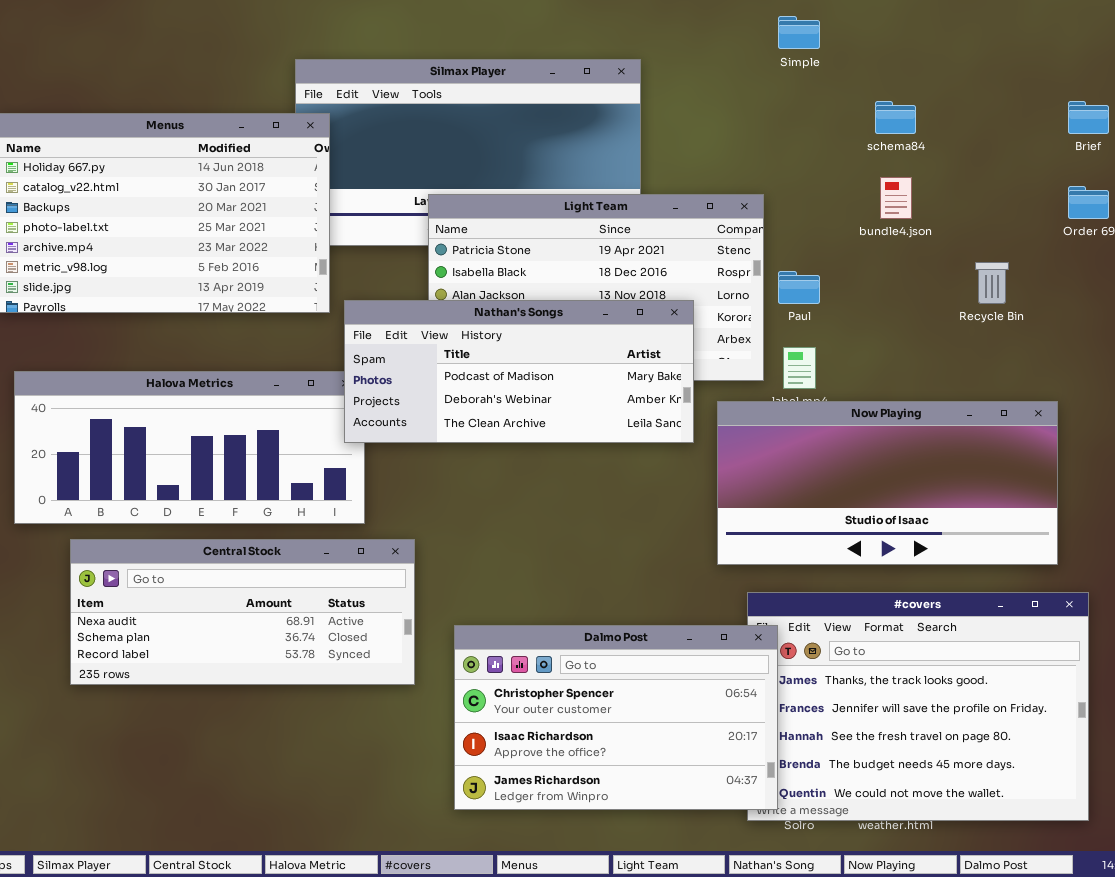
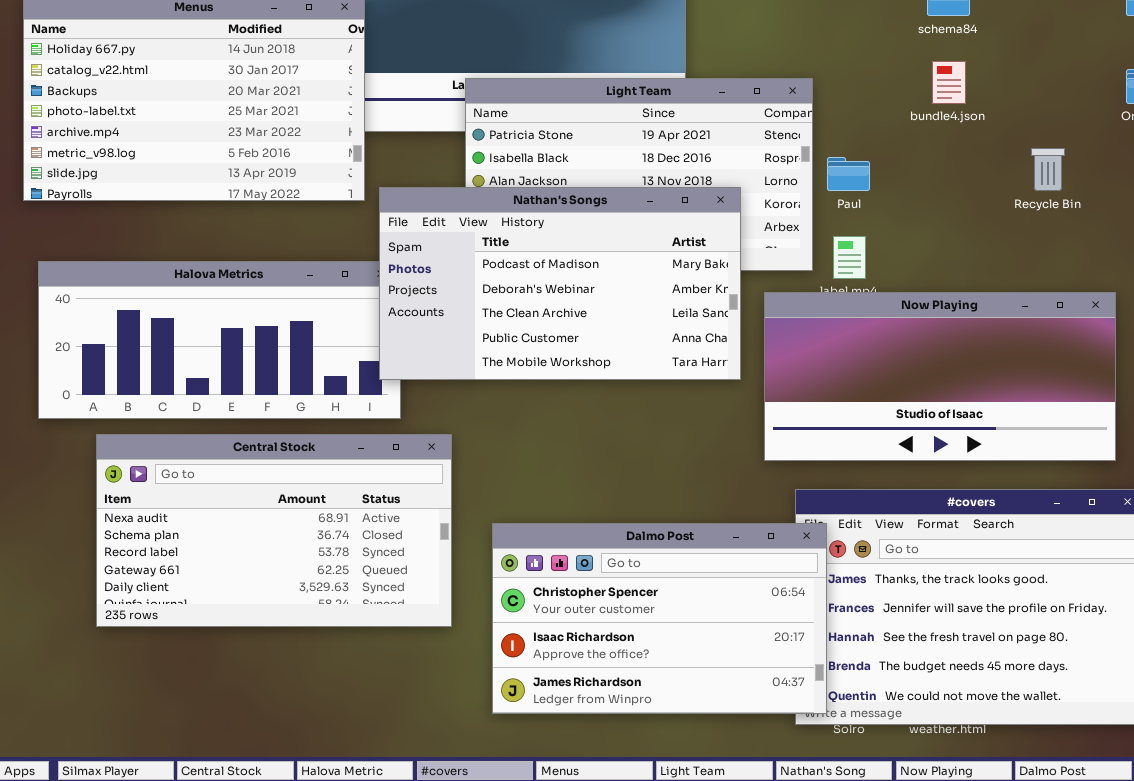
Nathan's Songs: [344,300,694,443] -> [379,187,741,380], resized
Central Stock: [70,539,415,685] -> [96,434,452,627], resized

